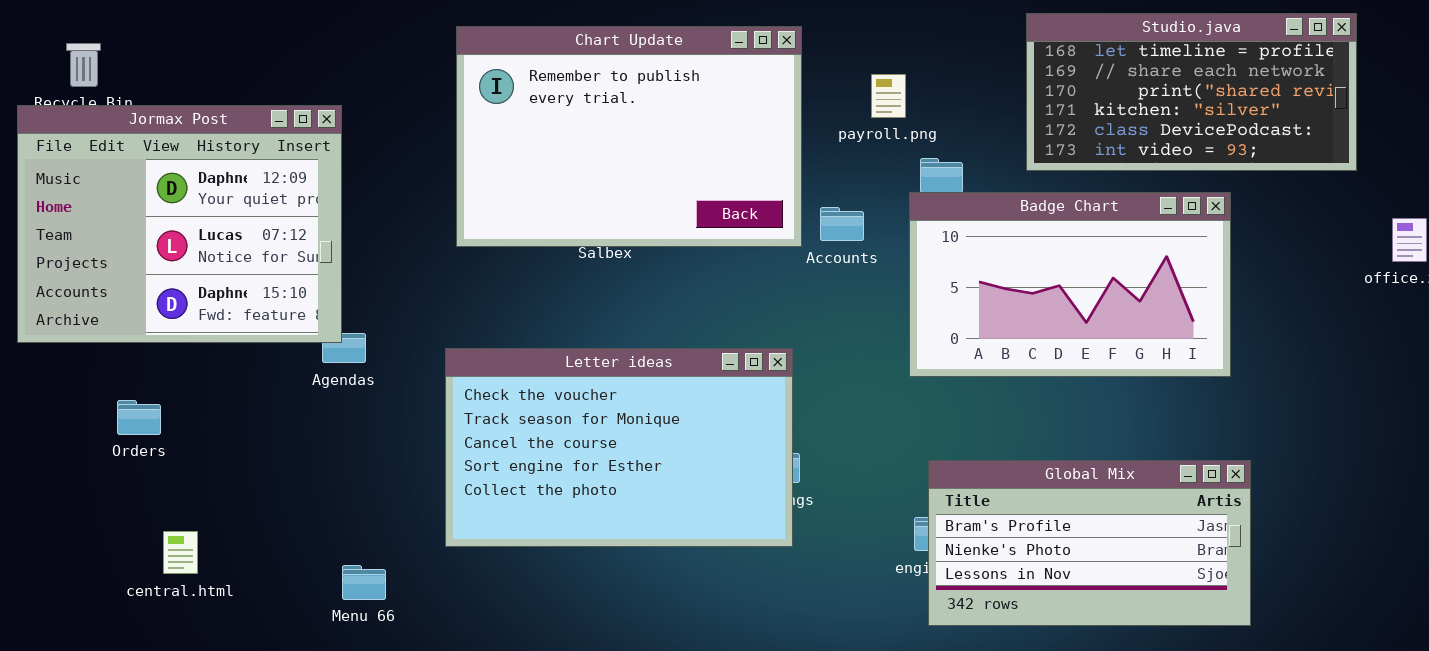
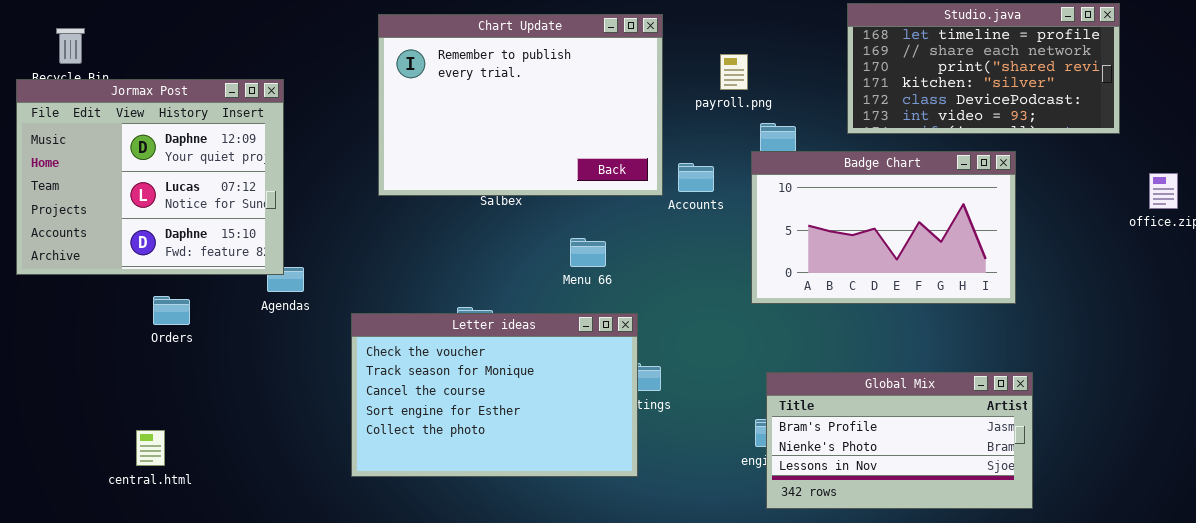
Letter ideas: [445,348,793,547] -> [351,313,638,477], moved
Orders: [117,400,161,435] -> [153,296,190,325], moved
Menu 66: [342,565,386,600] -> [570,238,606,267], moved

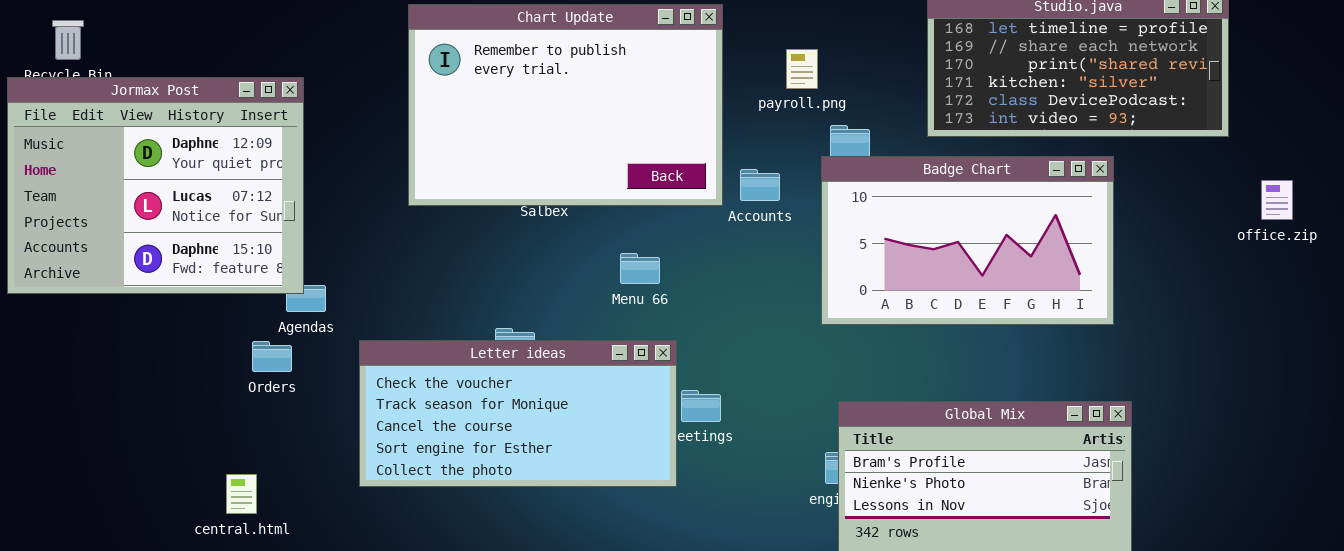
Orders: [153,296,190,325] -> [252,341,292,372], moved
Letter ideas: [351,313,638,477] -> [359,340,677,487], moved, resized
central.html: [136,430,165,466] -> [226,474,257,514], moved

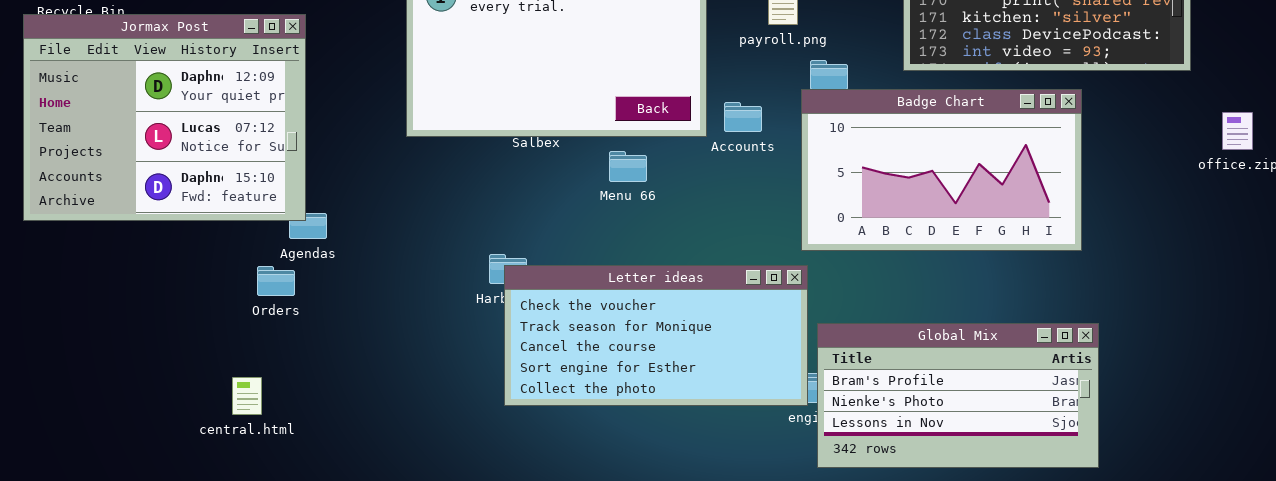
Menu 66: [620,253,660,284] -> [609,151,647,182], moved
Letter ideas: [359,340,677,487] -> [504,265,808,406], moved
central.html: [226,474,257,514] -> [232,377,262,415], moved

